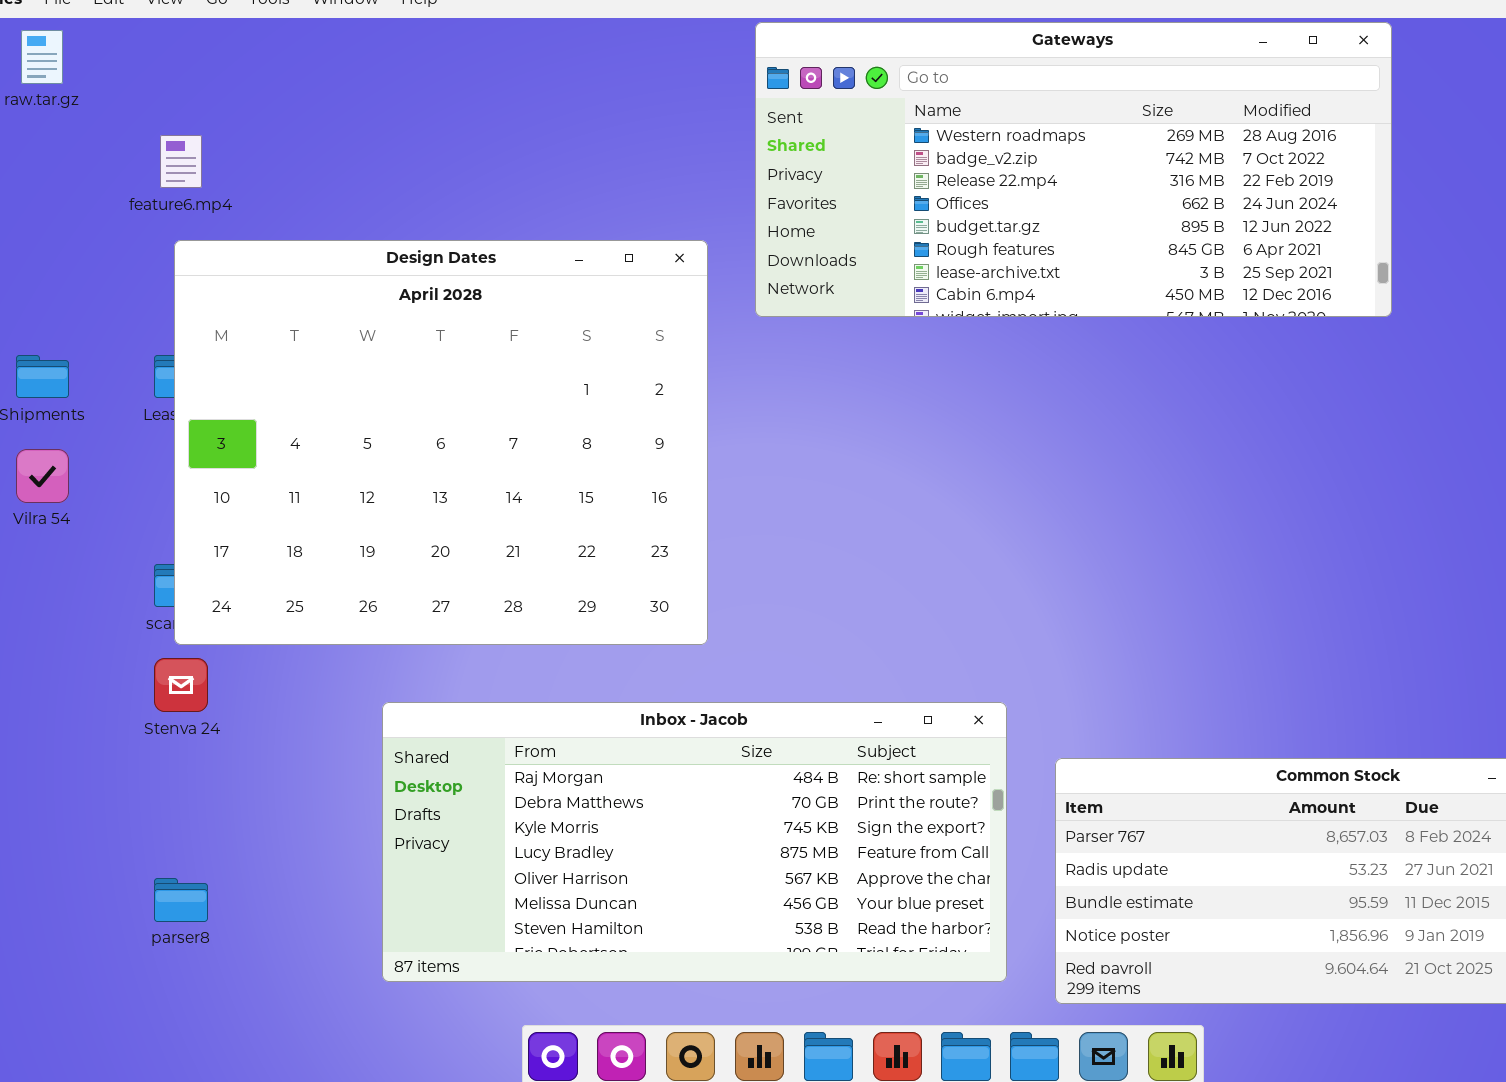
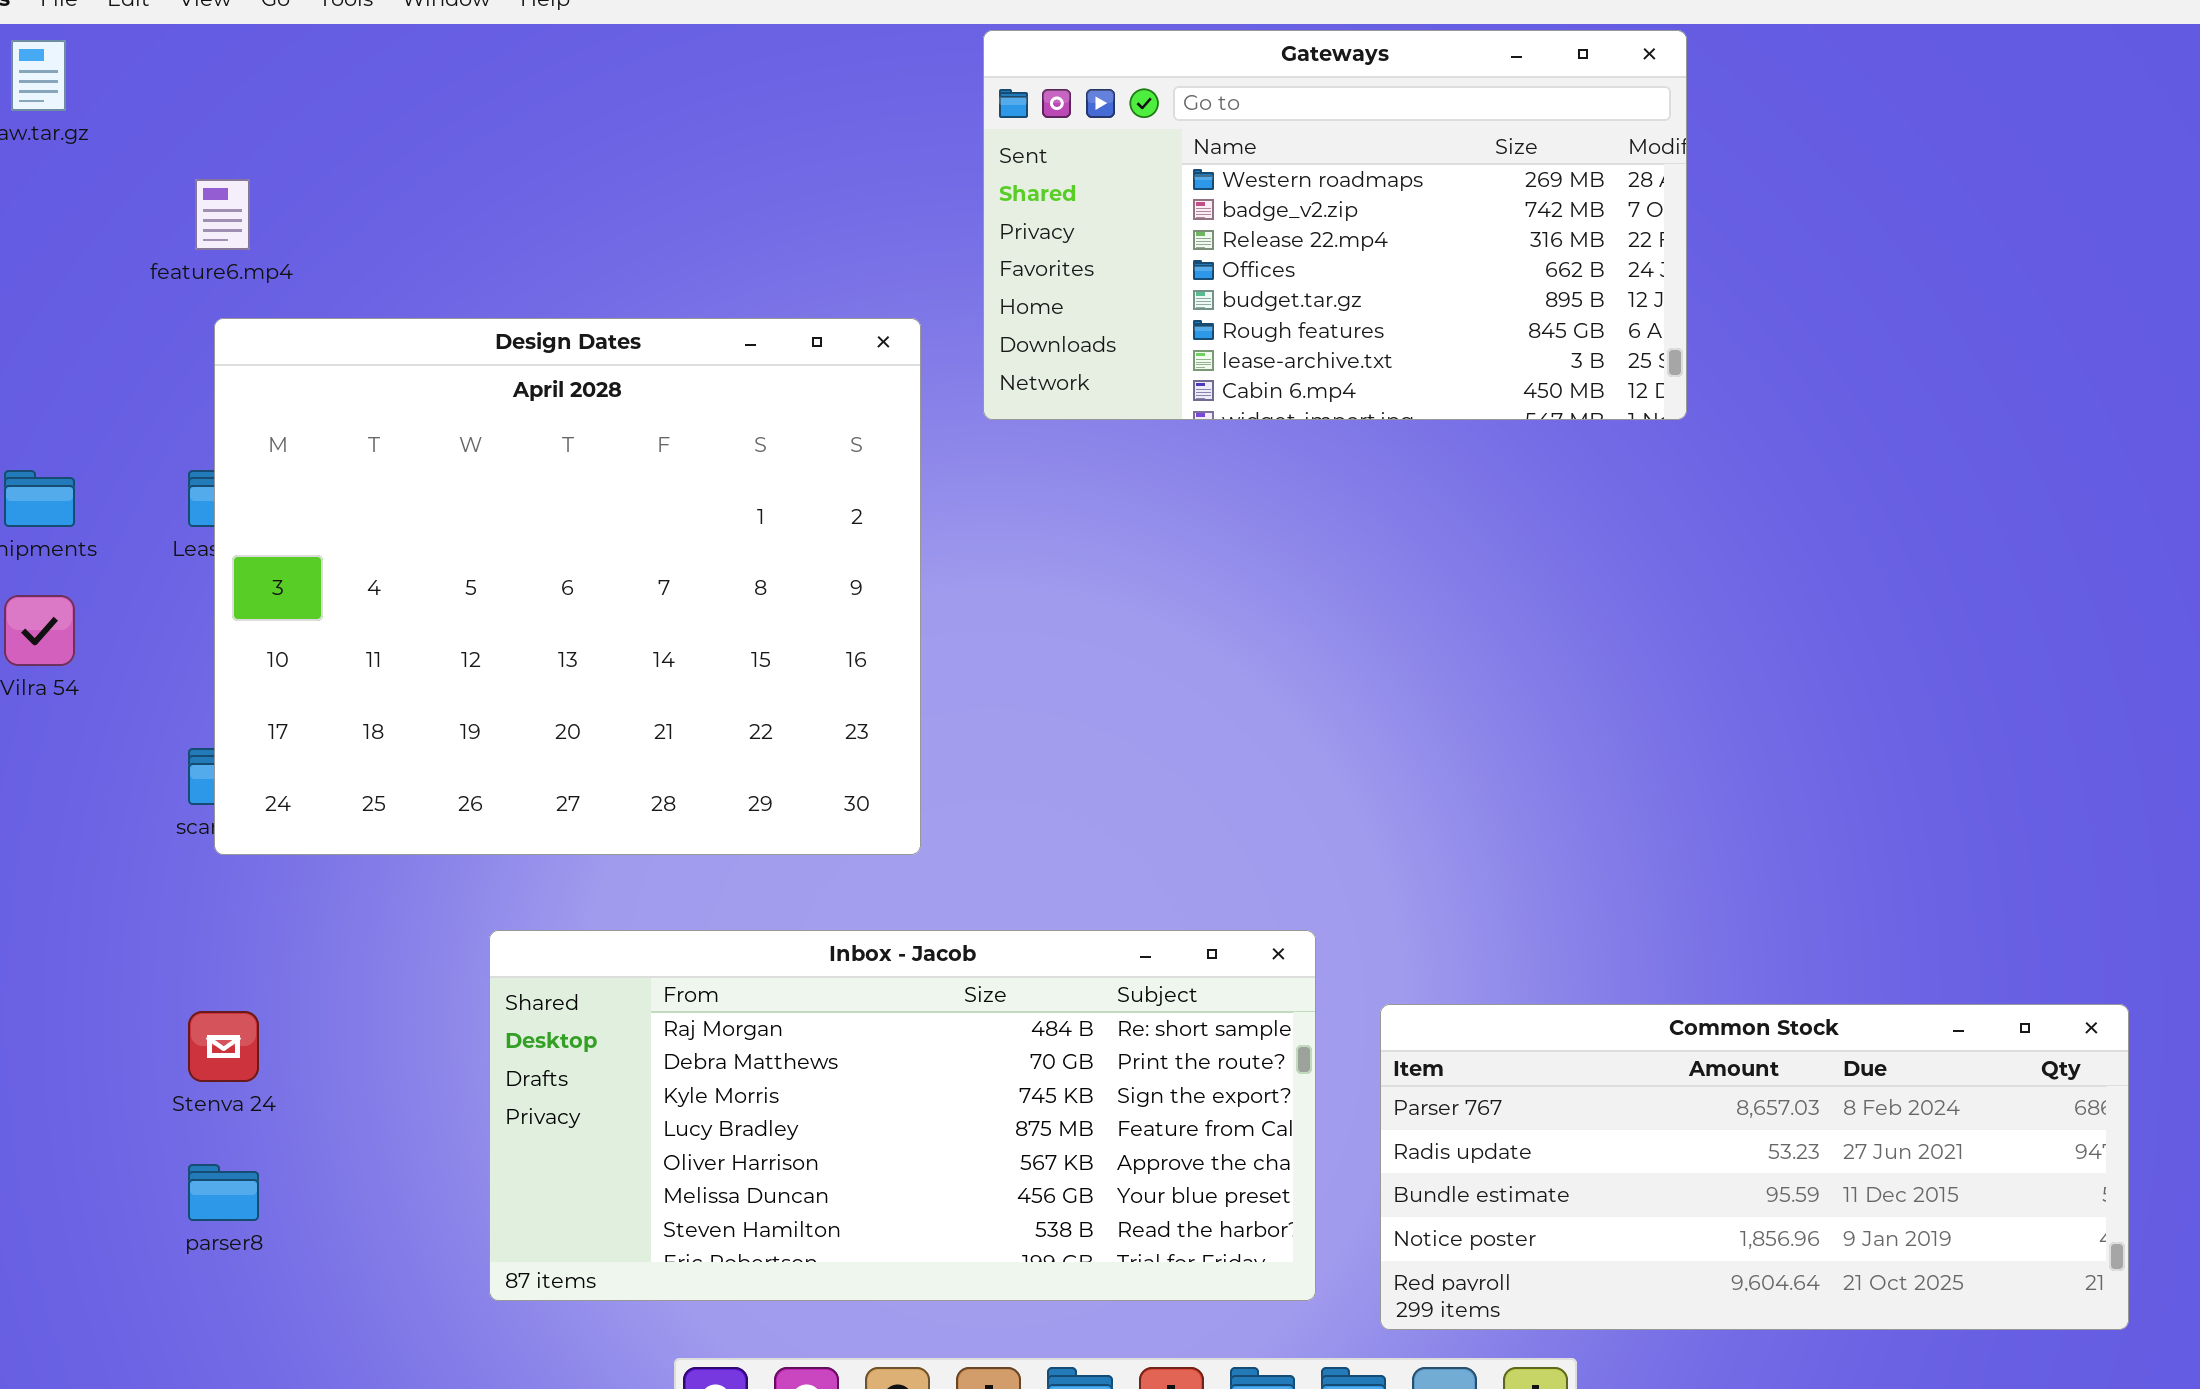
Gateways: [755,22,1392,317] -> [983,30,1687,420], resized
Stenva 24: [154,658,208,712] -> [188,1011,259,1082], moved

